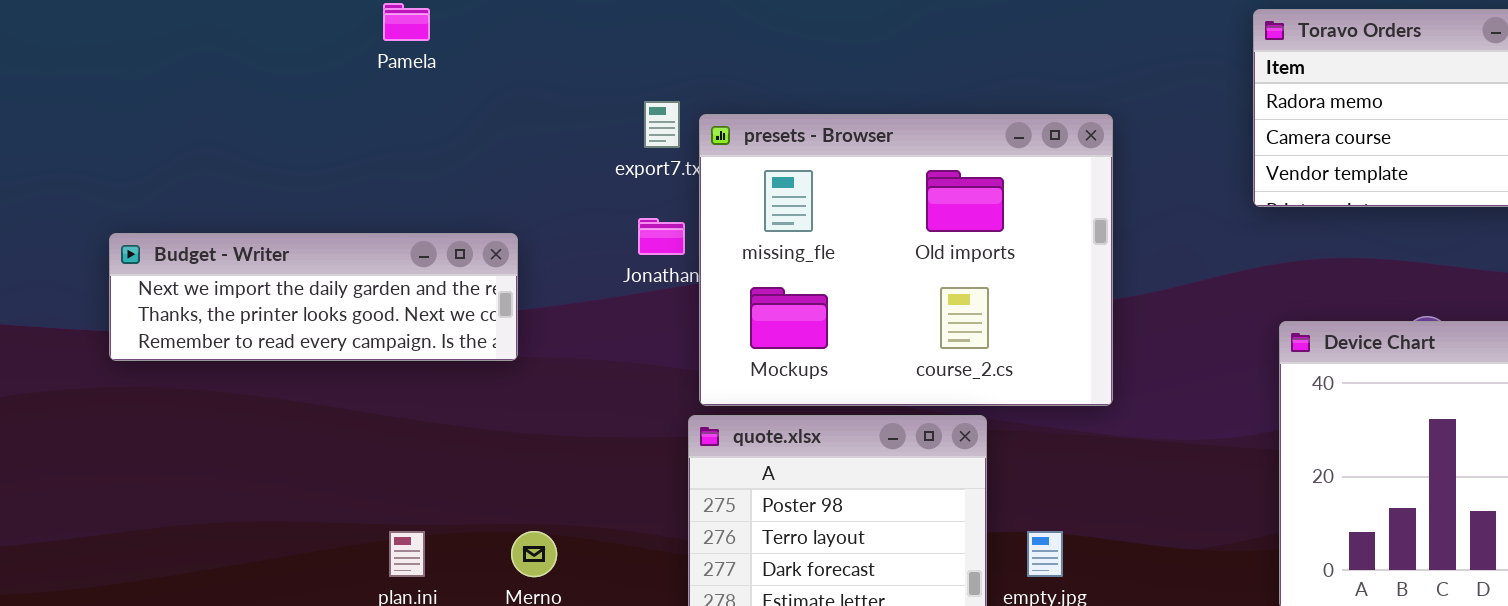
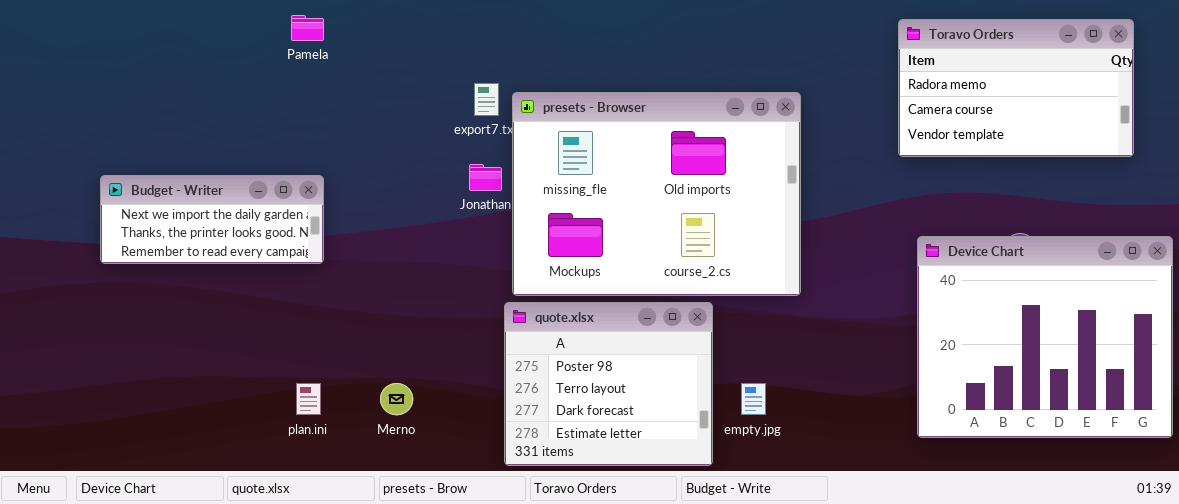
Budget - Writer: [109,233,518,361] -> [100,175,324,264], resized

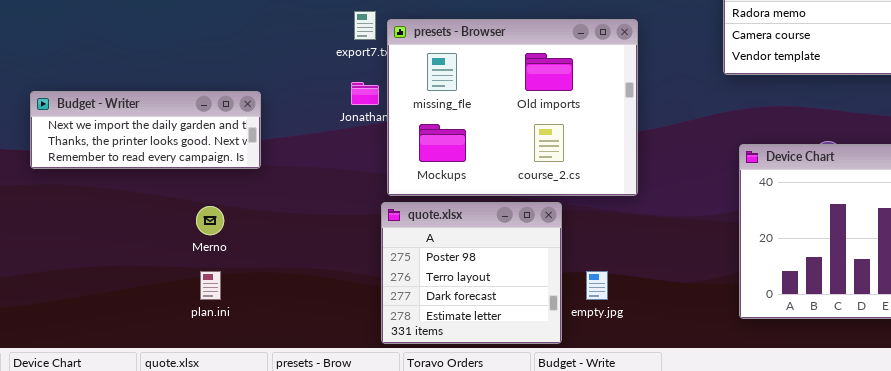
Budget - Writer: [100,175,324,264] -> [30,91,261,169], resized
Merno: [380,383,413,415] -> [196,206,224,235], moved

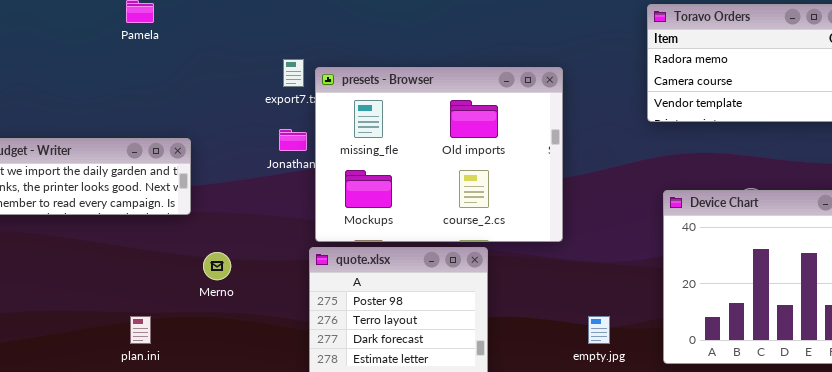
Merno: [196,206,224,235] -> [203,252,231,280], moved
empty.jpg: [586,271,608,300] -> [588,316,610,344], moved

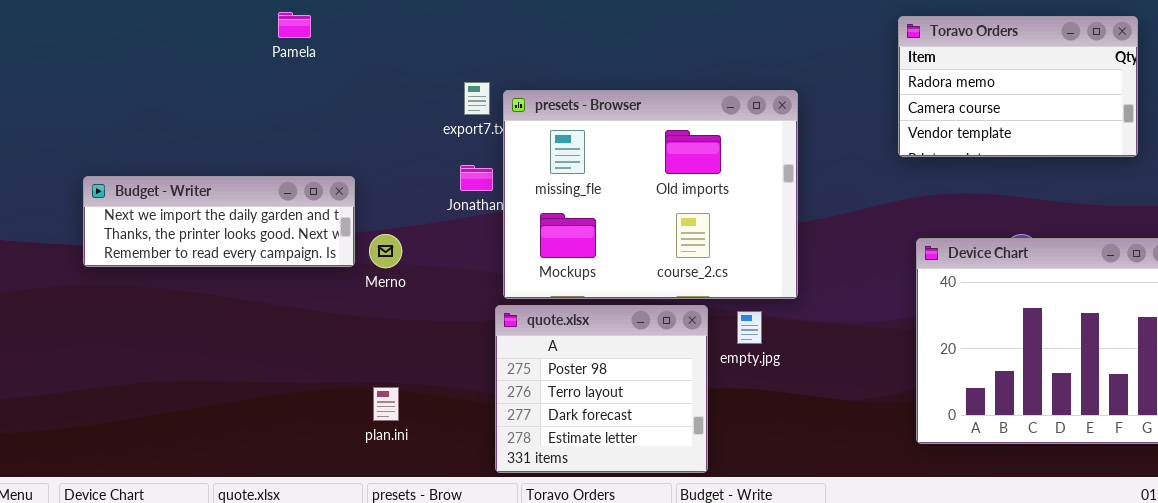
Merno: [203,252,231,280] -> [369,234,402,268], moved
plan.ini: [130,316,151,344] -> [373,387,399,421], moved
empty.jpg: [588,316,610,344] -> [737,311,762,344], moved

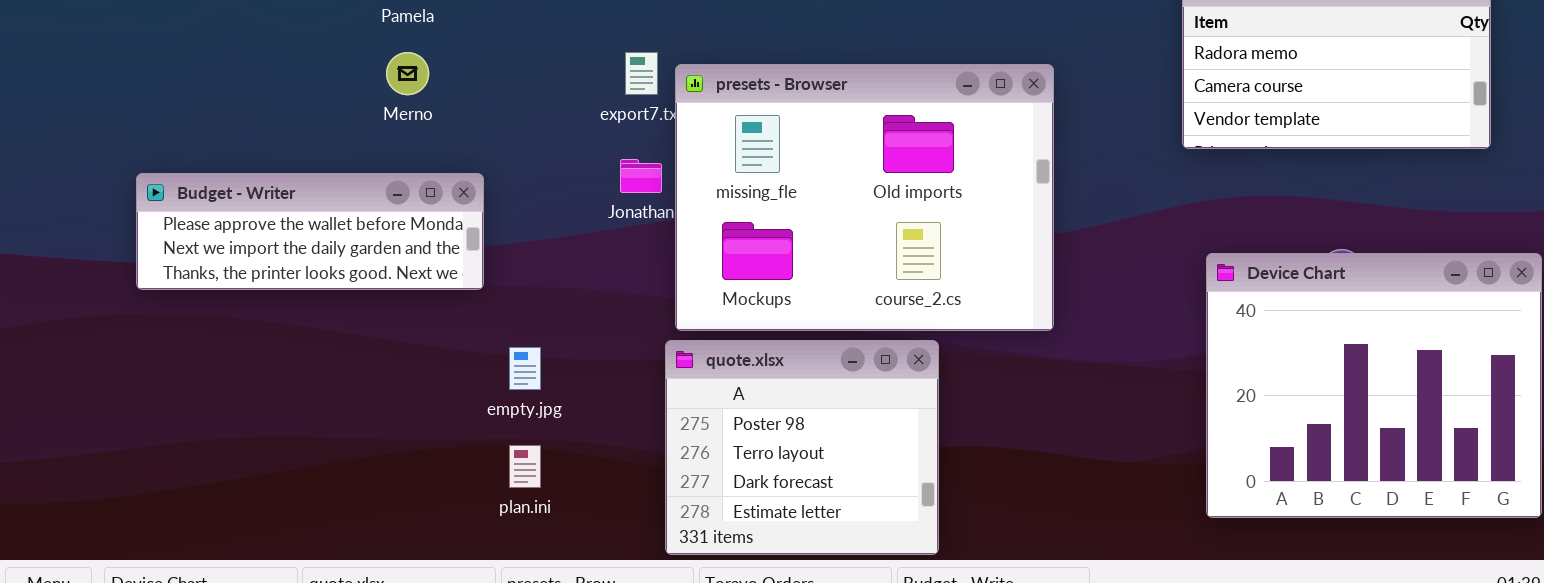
Budget - Writer: [83,176,355,267] -> [136,173,484,290], scrolled up 1 row
Merno: [369,234,402,268] -> [386,52,429,95], moved
empty.jpg: [737,311,762,344] -> [509,347,541,390], moved

